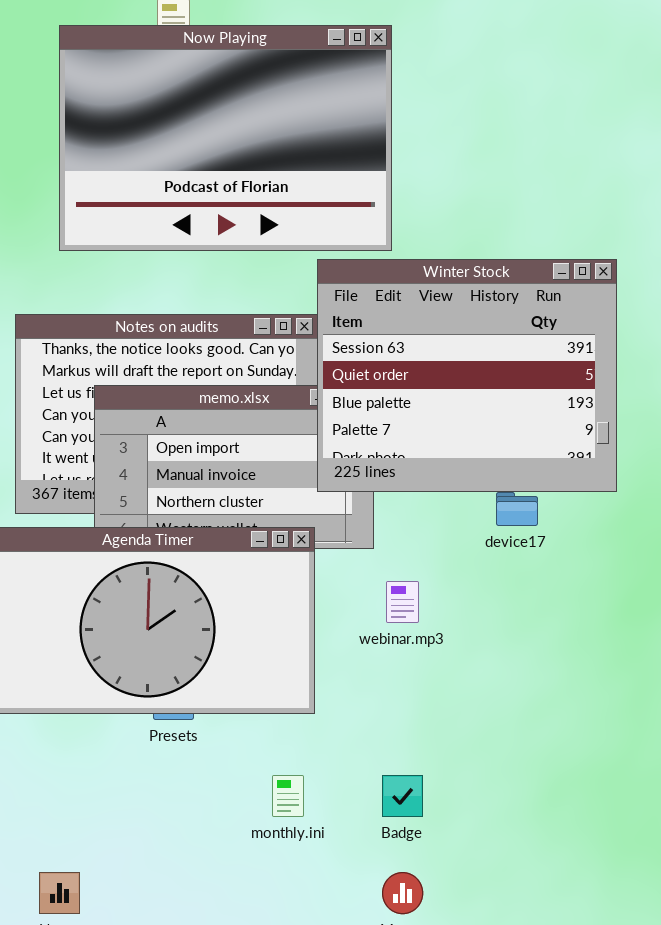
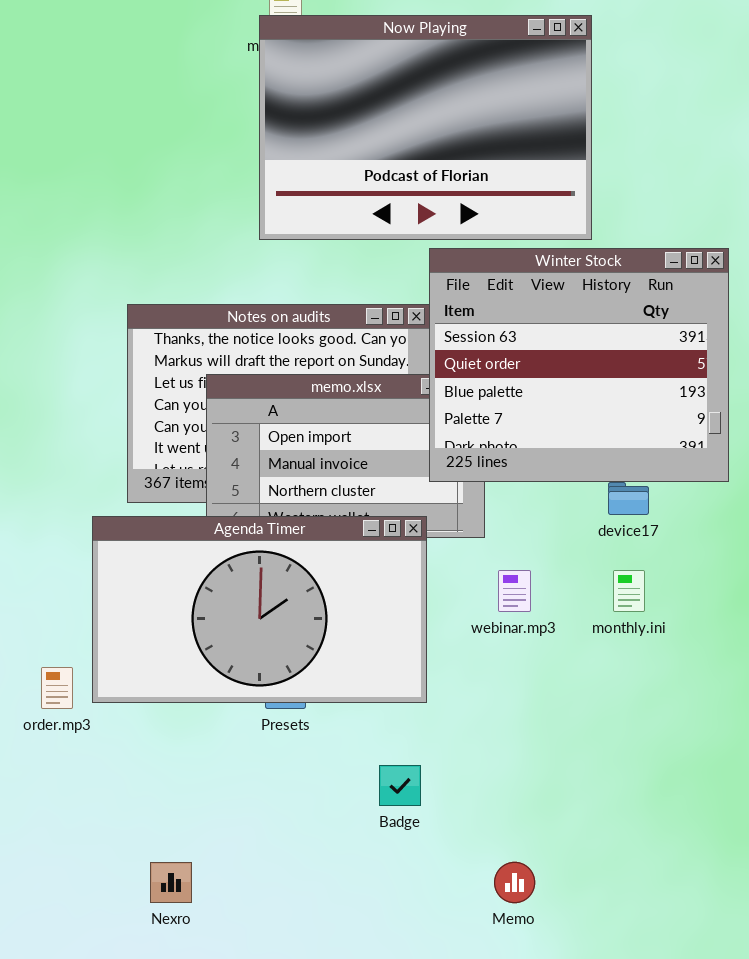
Now Playing: [59,25,392,251] -> [259,15,592,240], moved
monthly.ini: [272,775,304,817] -> [613,570,645,612], moved
Badge: [382,775,423,817] -> [379,765,421,806], moved

